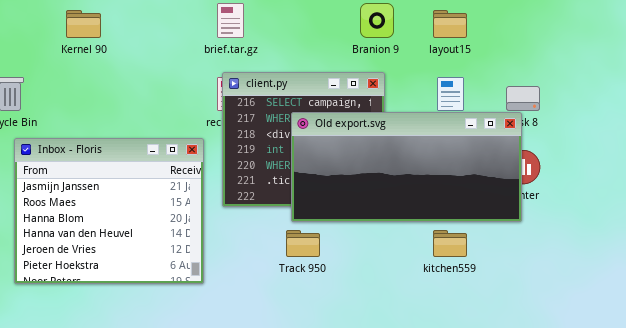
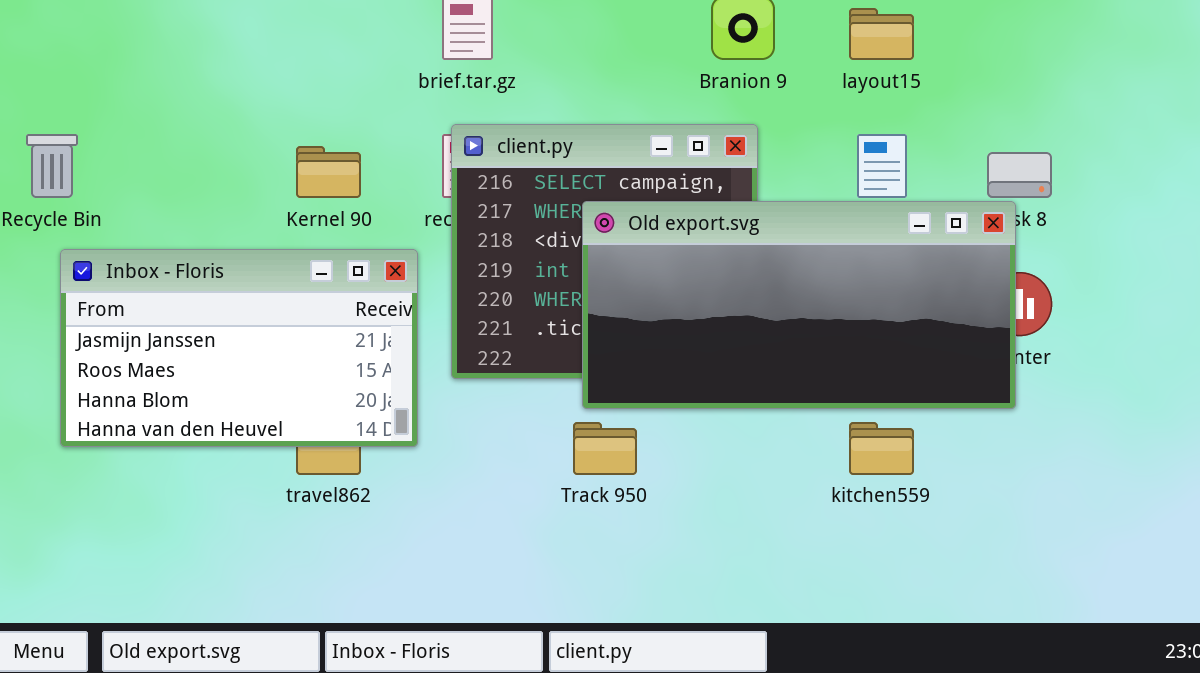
Kernel 90: [66,10,101,38] -> [296,146,361,198], moved
Inbox - Floris: [14,138,204,284] -> [60,249,418,447], resized

